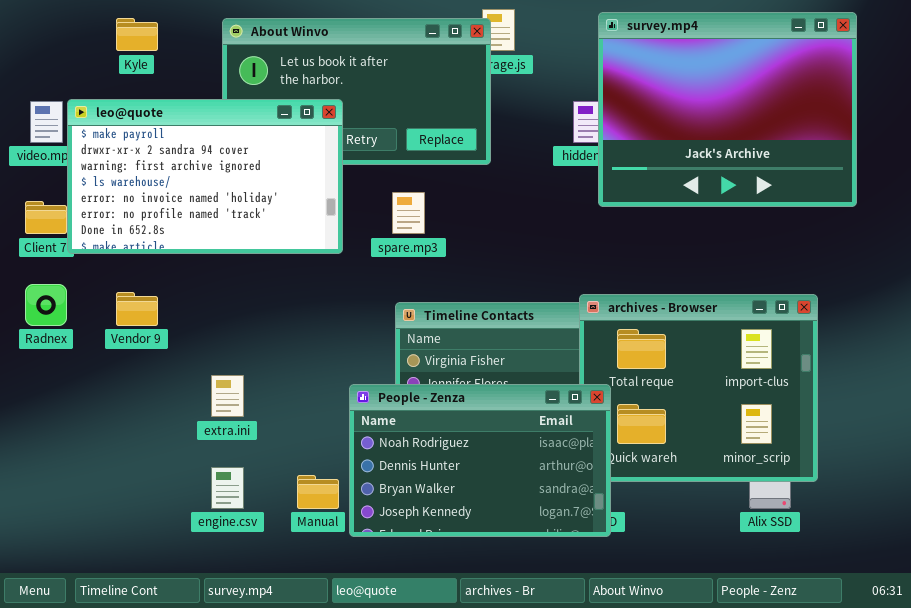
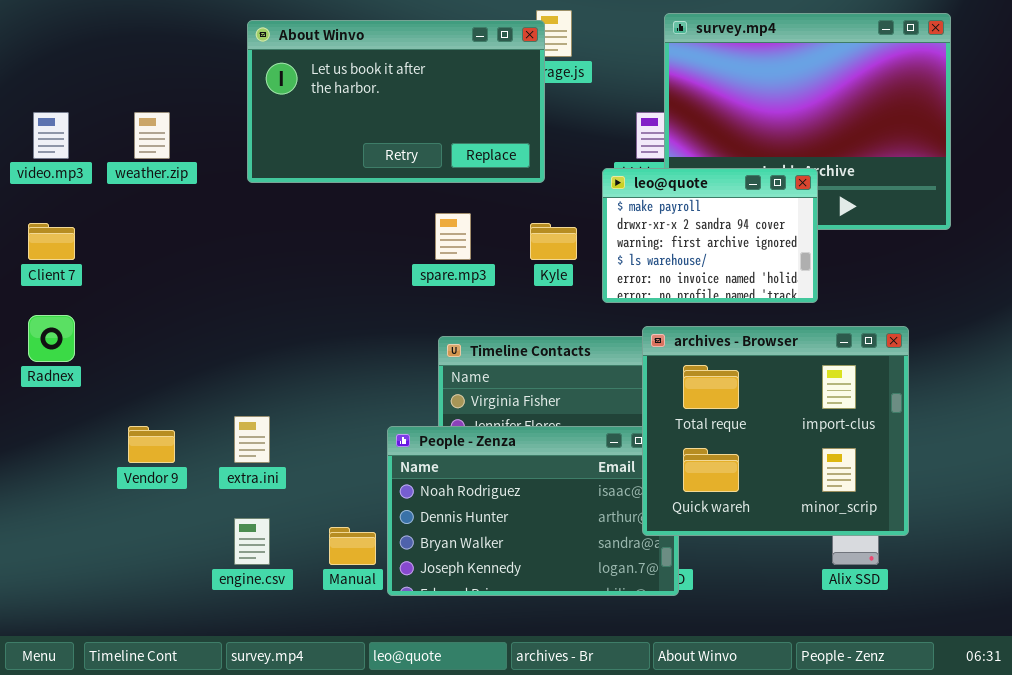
Kyle: [116,18,158,51] -> [530,223,577,260], moved
leo@quote: [67,99,343,254] -> [602,168,818,303], moved, resized
Vendor 9: [116,292,158,326] -> [128,426,175,463], moved
archives - Browser: [579,294,818,482] -> [642,326,909,536], raised

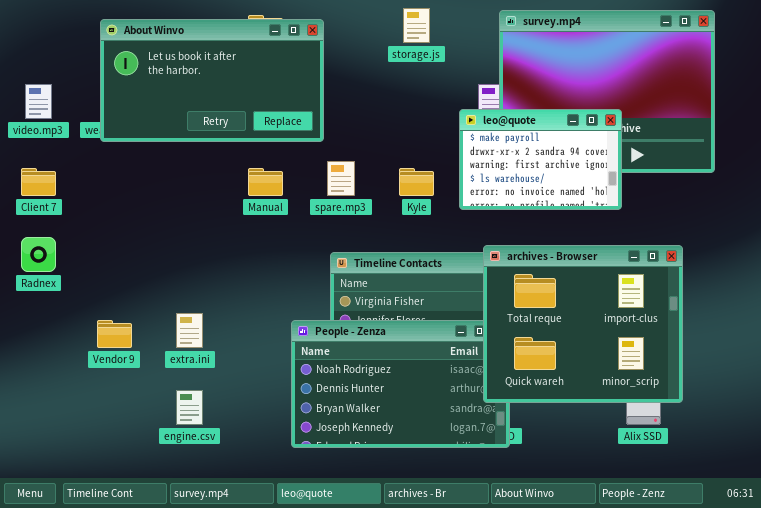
About Winvo: [247,20,545,183] -> [100,19,324,142], moved
leo@quote: [602,168,818,303] -> [459,109,622,210], moved
Manual: [329,527,376,565] -> [248,168,283,196], moved

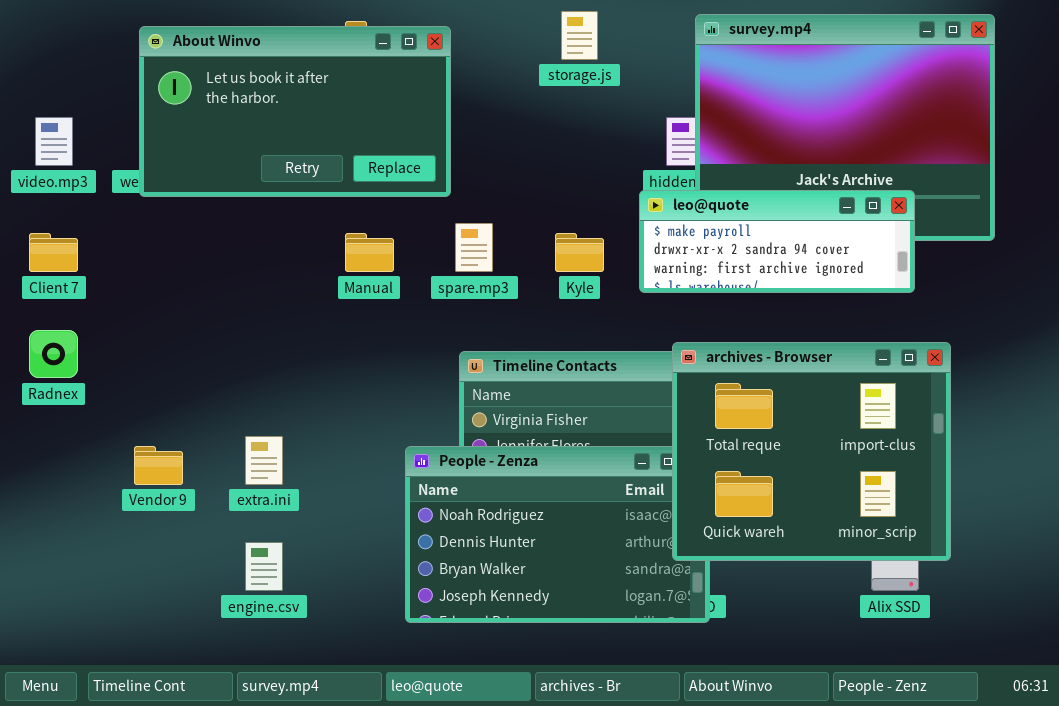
leo@quote: [459,109,622,210] -> [639,190,915,293], resized

